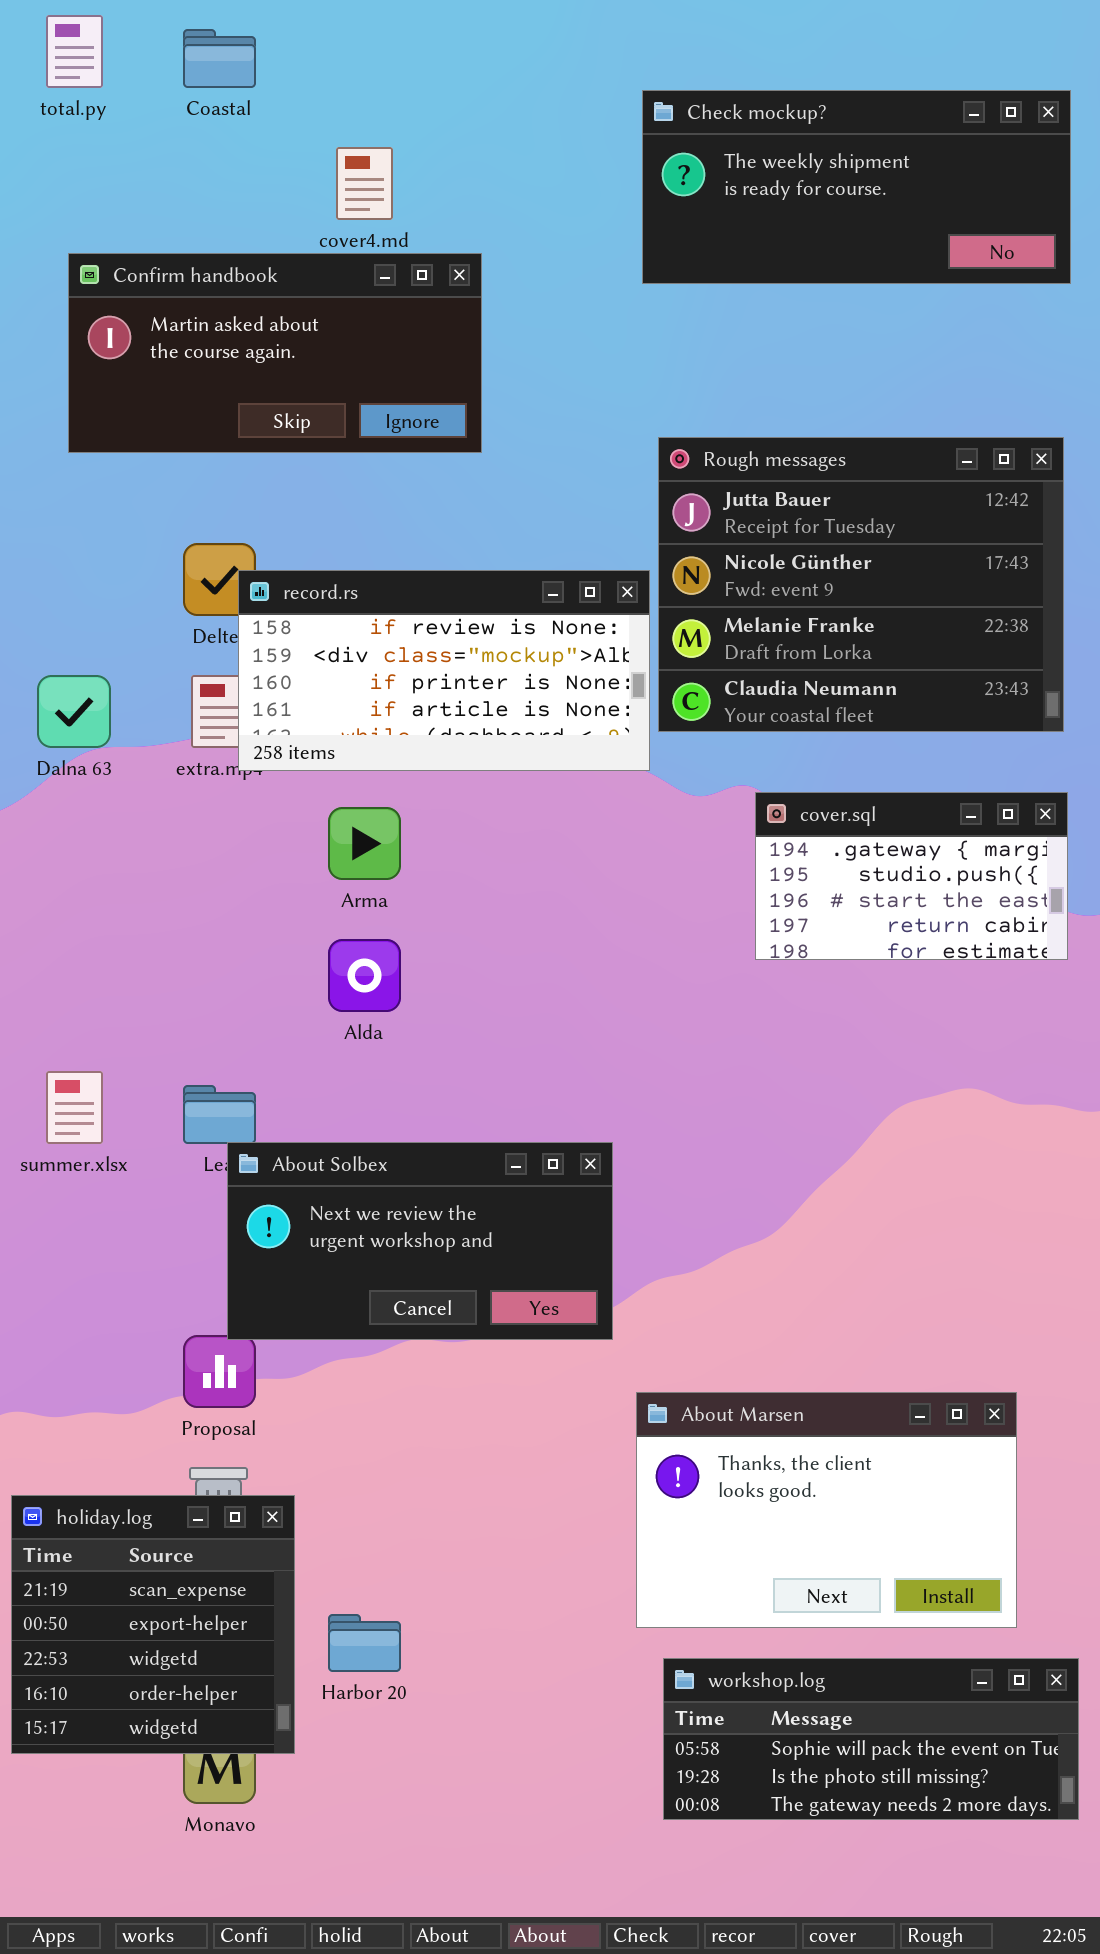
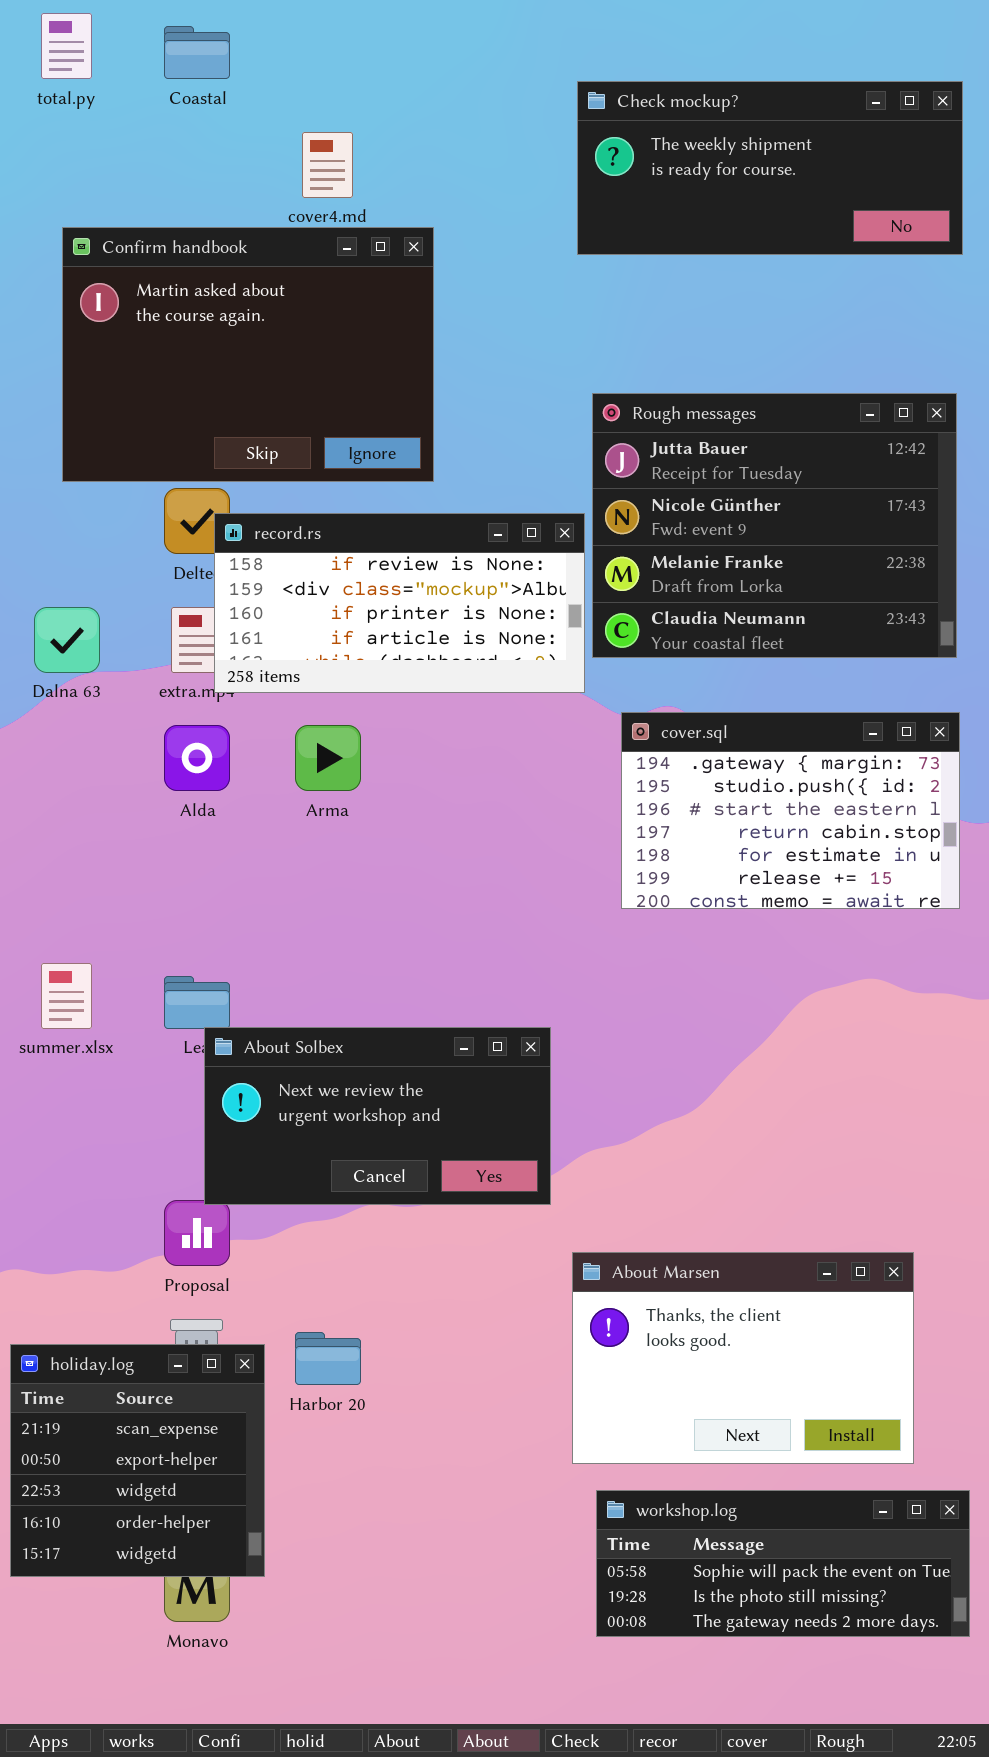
Confirm handbook: [68,253,482,453] -> [62,227,434,482], resized
cover.sql: [755,792,1068,960] -> [621,712,960,909], resized
Alda: [328,939,401,1012] -> [164,725,230,791], moved
Harbor 20: [328,1614,401,1672] -> [295,1332,361,1385], moved

